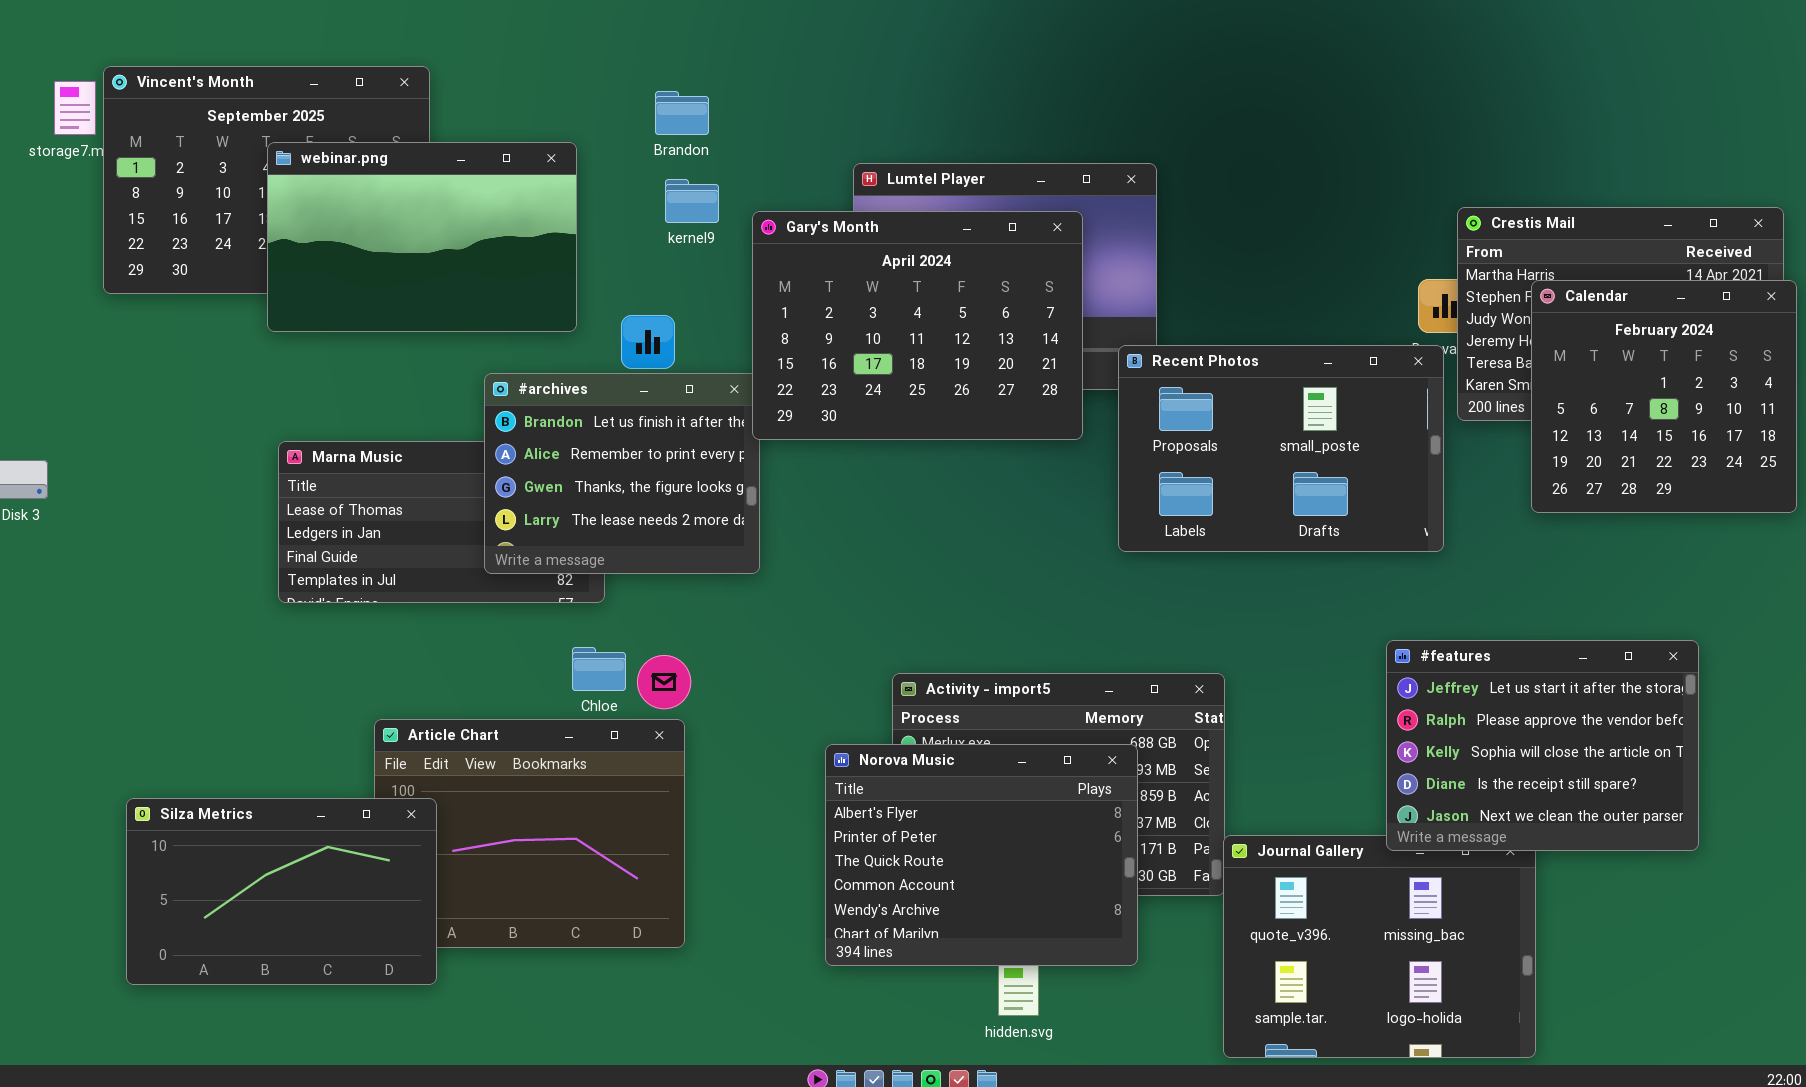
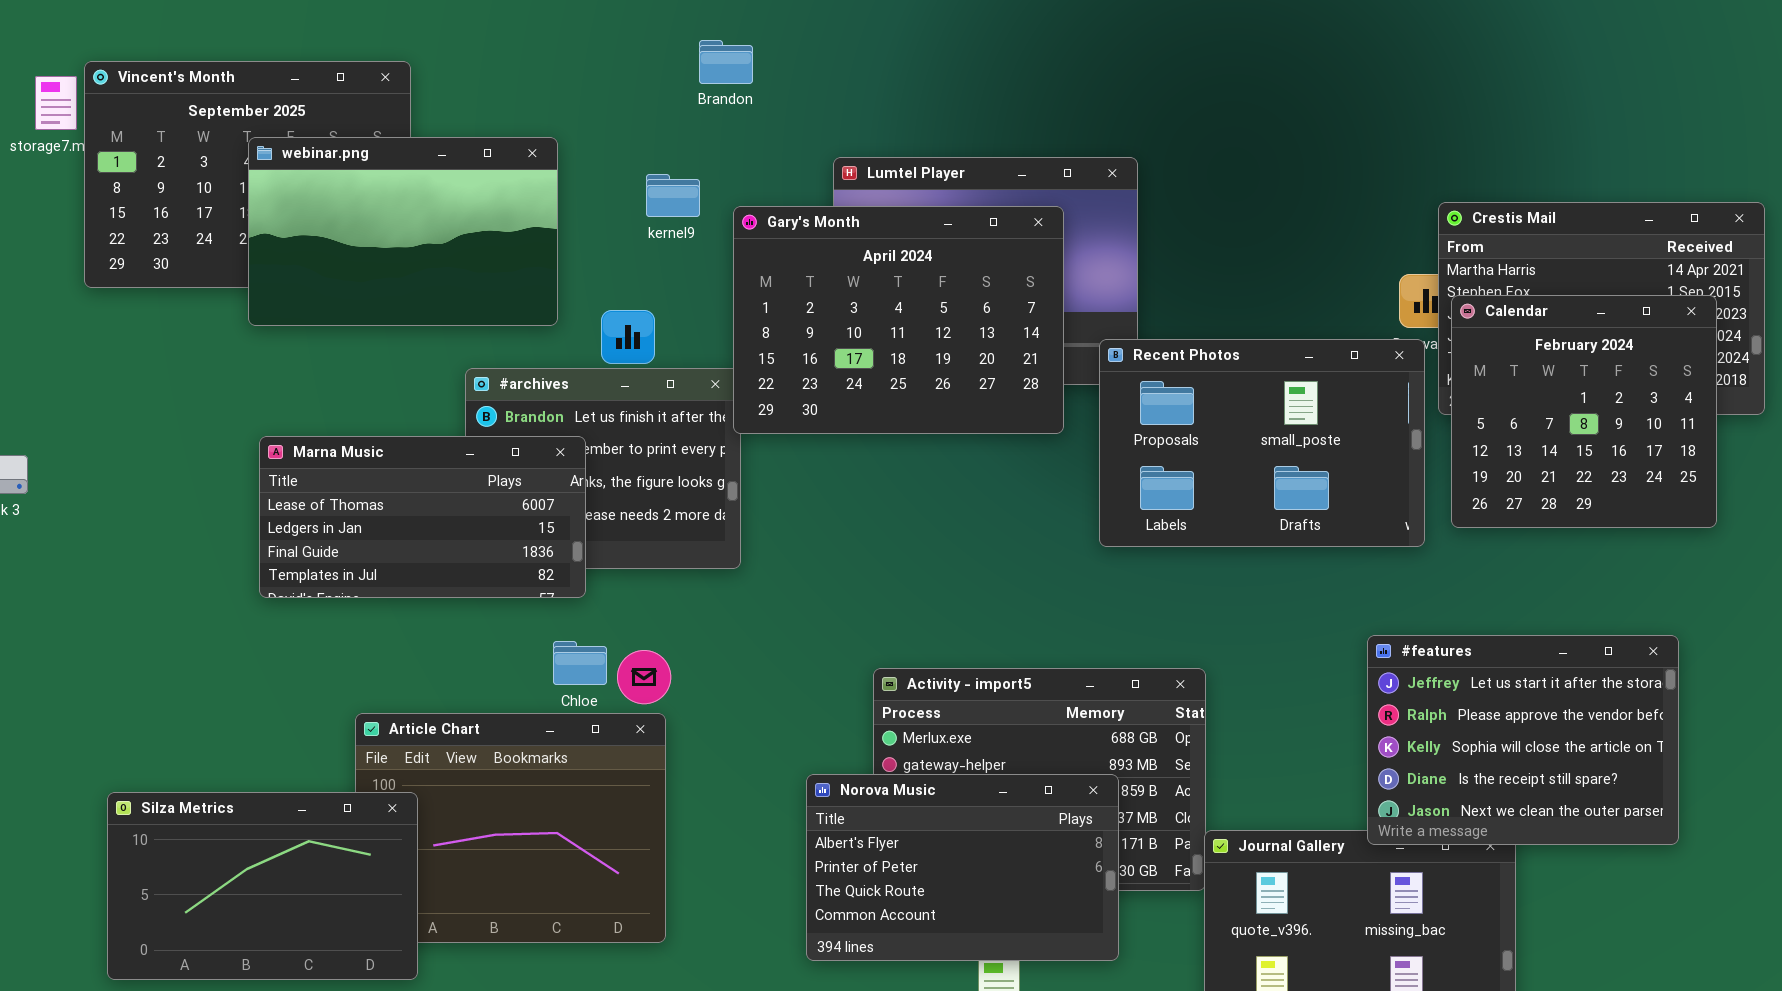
Brandon: [655,91,709,135] -> [699,40,753,84], moved
Calendar: [1531,280,1797,513] -> [1451,295,1717,528], moved
Marna Music: [278,441,605,603] -> [259,436,586,598], raised
Norova Music: [825,744,1138,966] -> [806,774,1119,961], resized

